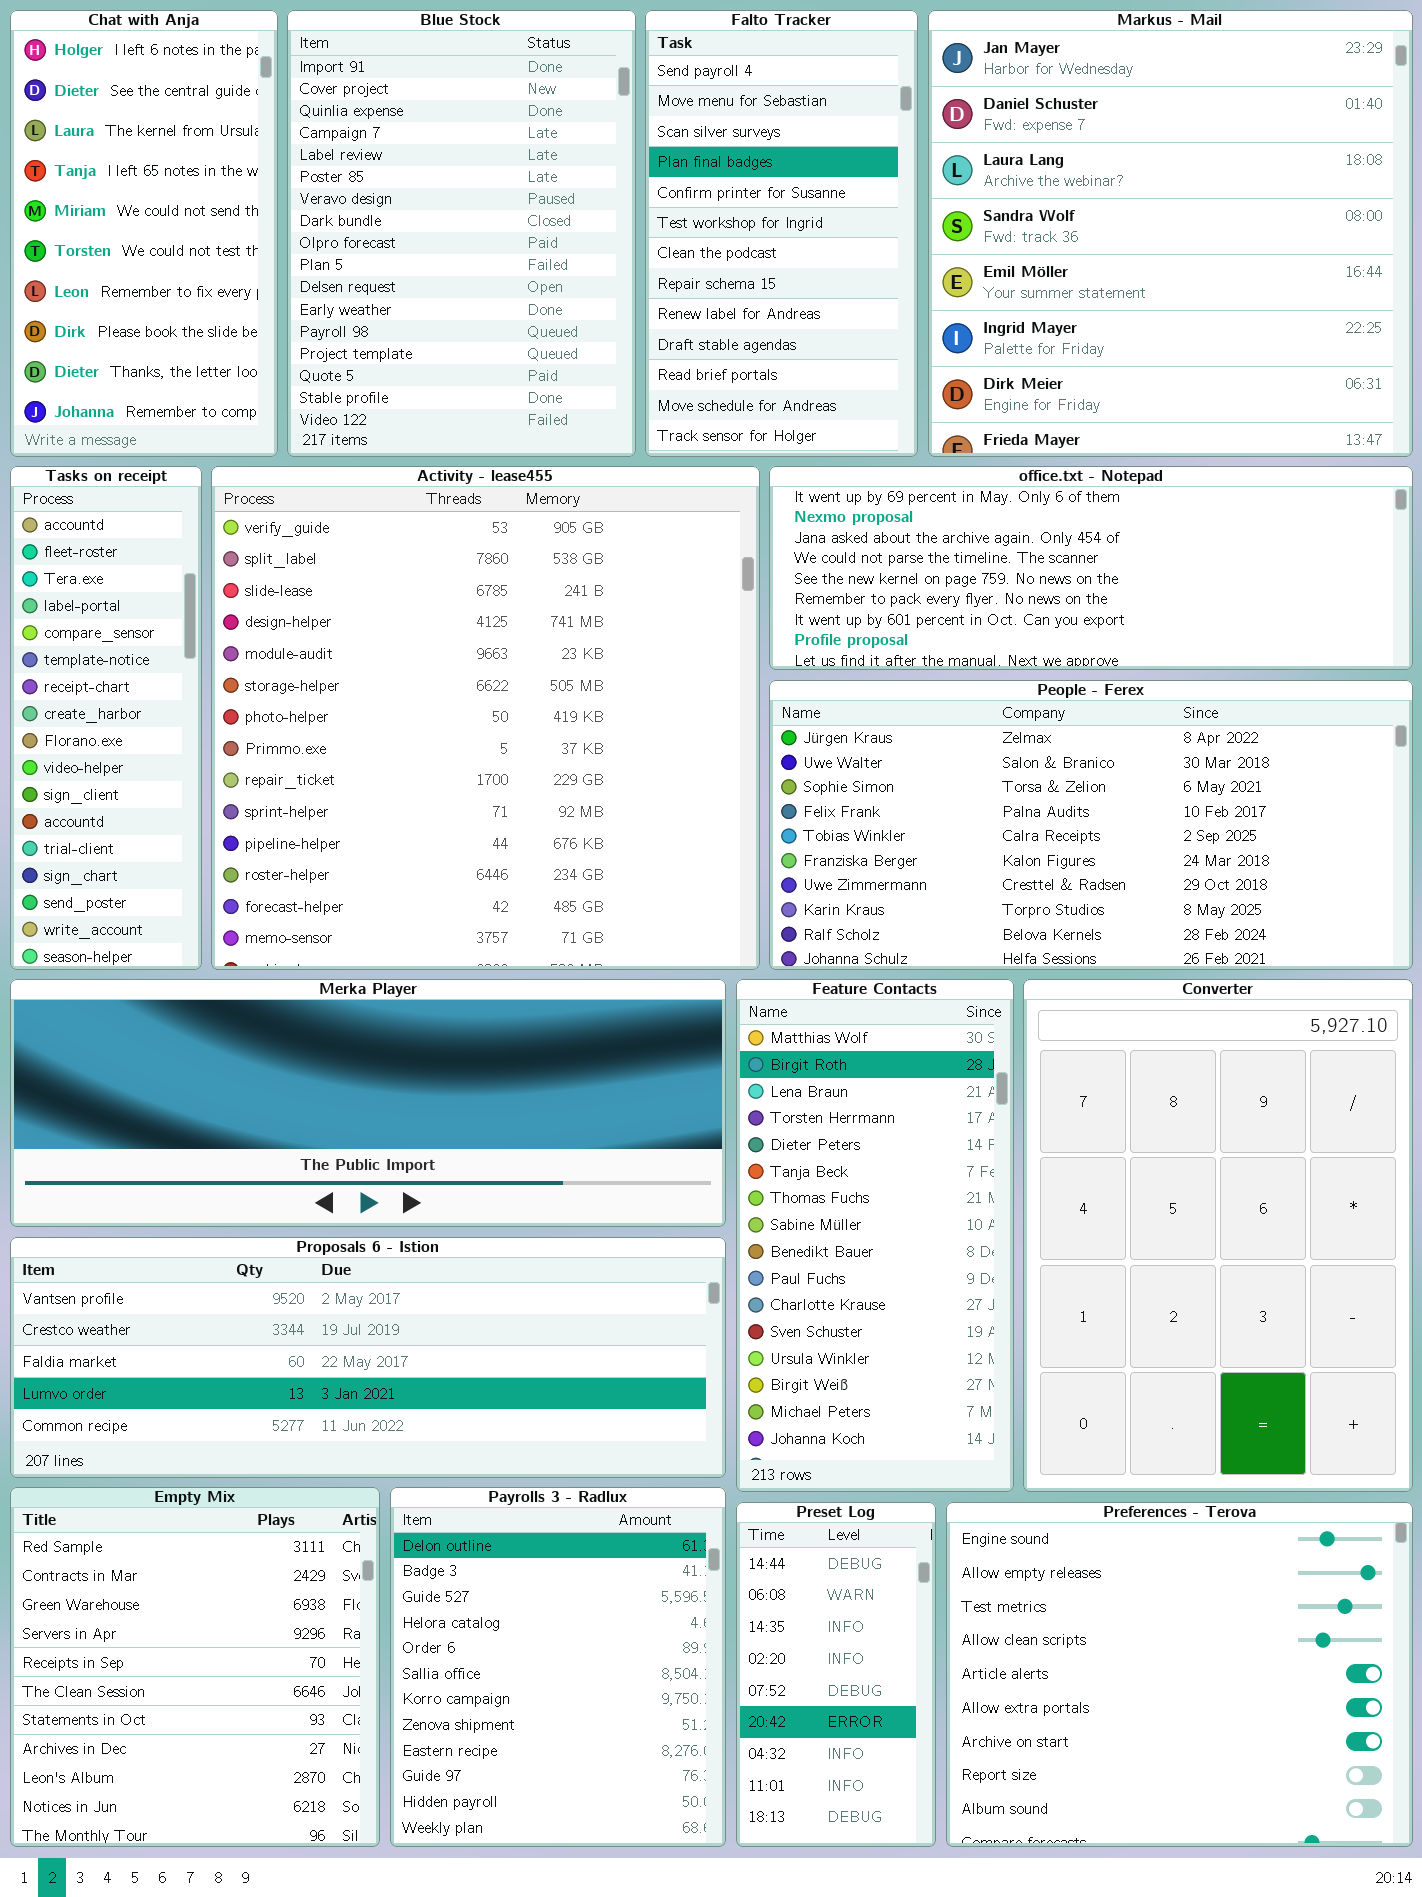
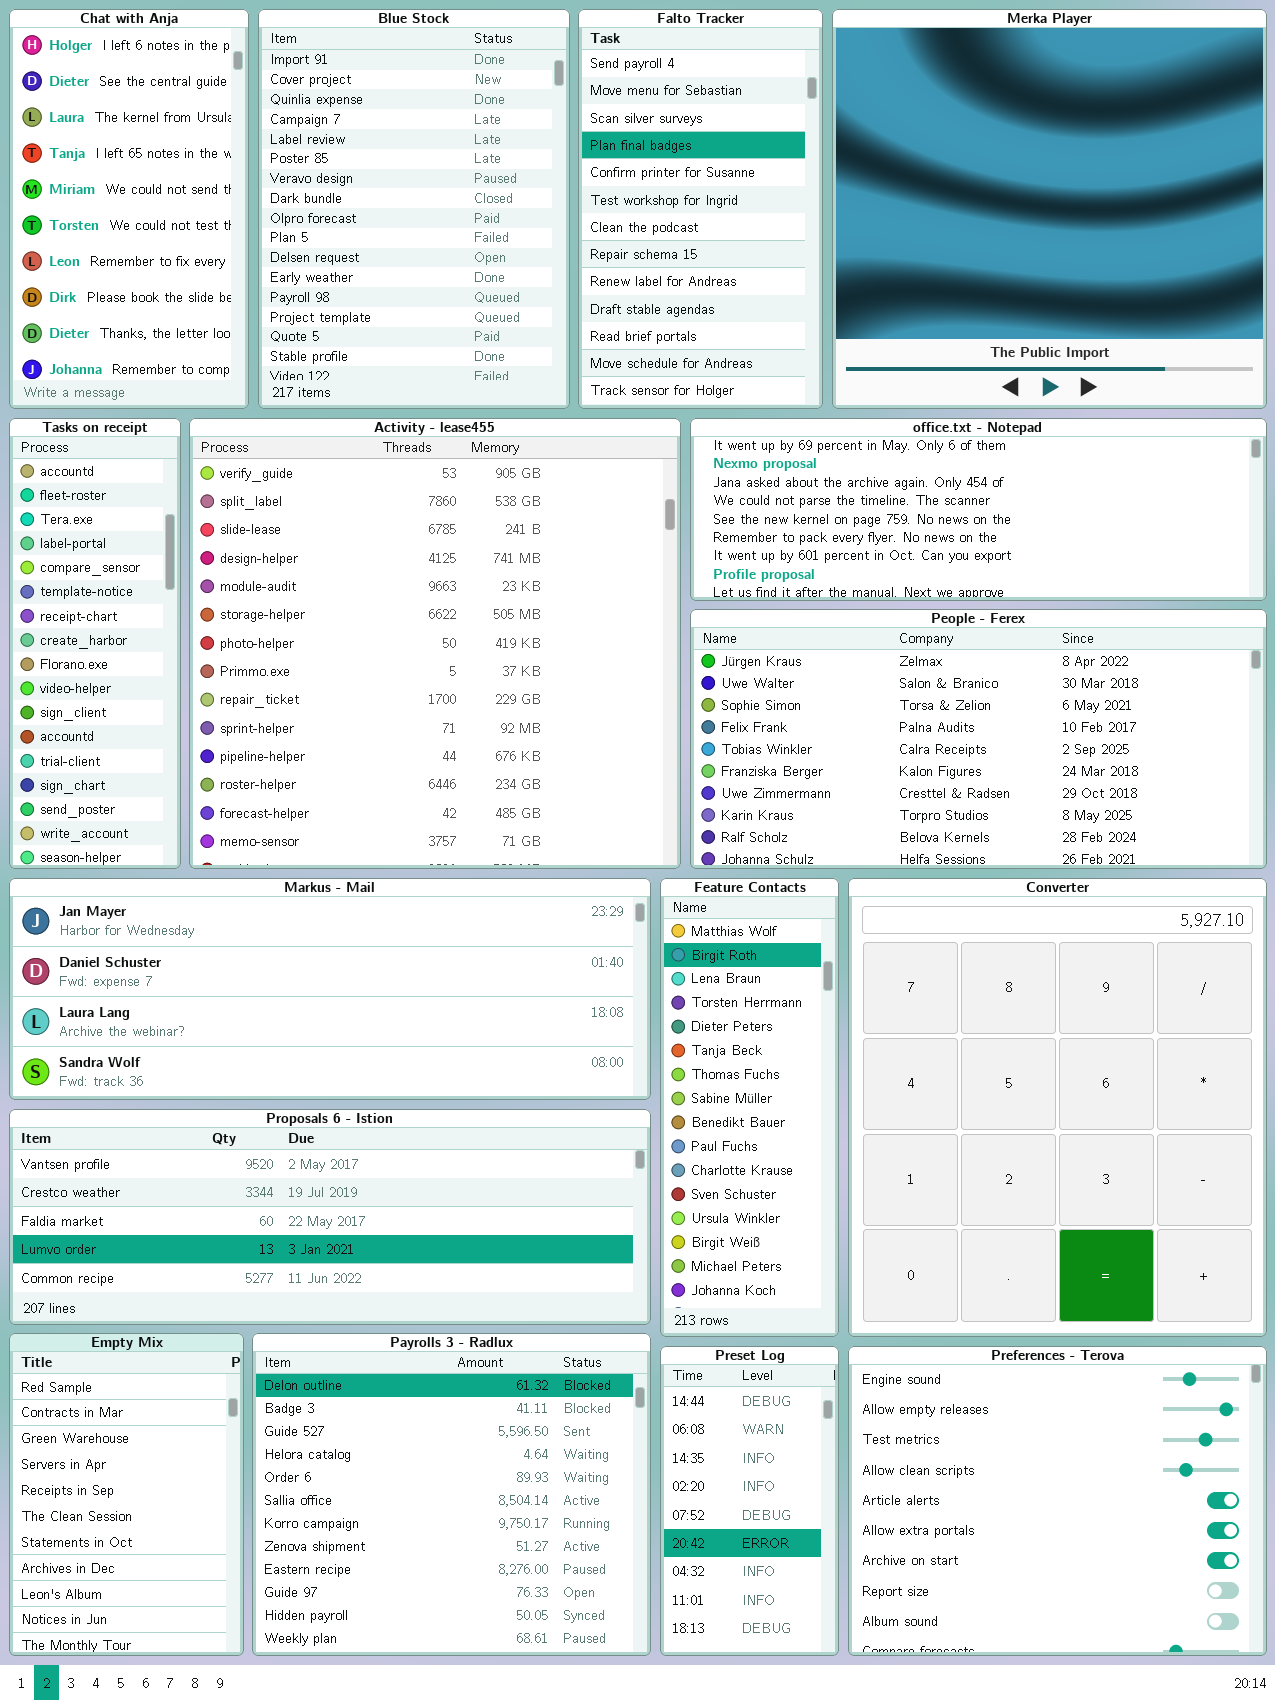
Markus - Mail: [928,10,1413,457] -> [9,878,651,1100], moved, resized
Merka Player: [10,979,726,1227] -> [832,9,1267,409], moved, resized
Feature Contacts: [736,979,1014,1492] -> [660,878,839,1337], resized
Converter: [1023,979,1413,1492] -> [848,878,1267,1337], resized
Empty Mix: [10,1487,380,1847] -> [9,1333,244,1656], resized
Payrolls 3 - Radlux: [390,1487,726,1847] -> [252,1333,651,1656], resized

